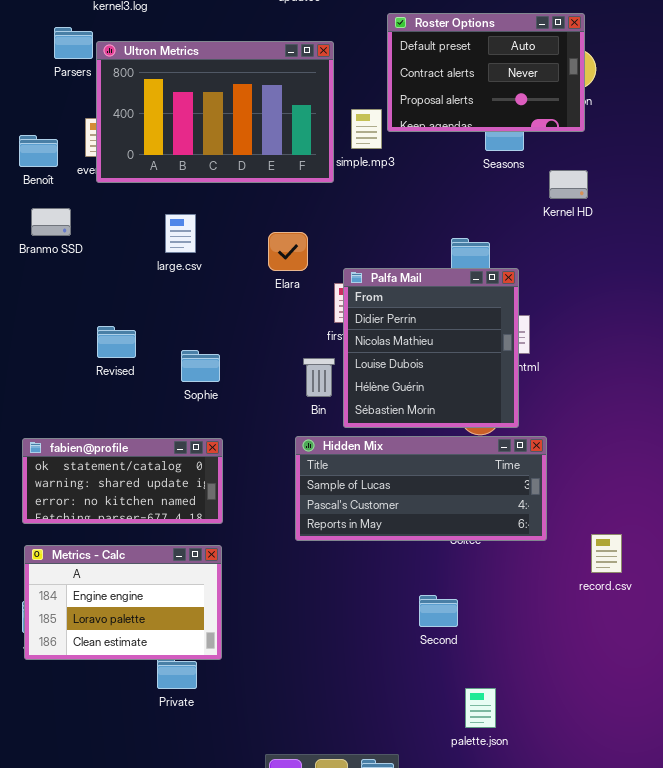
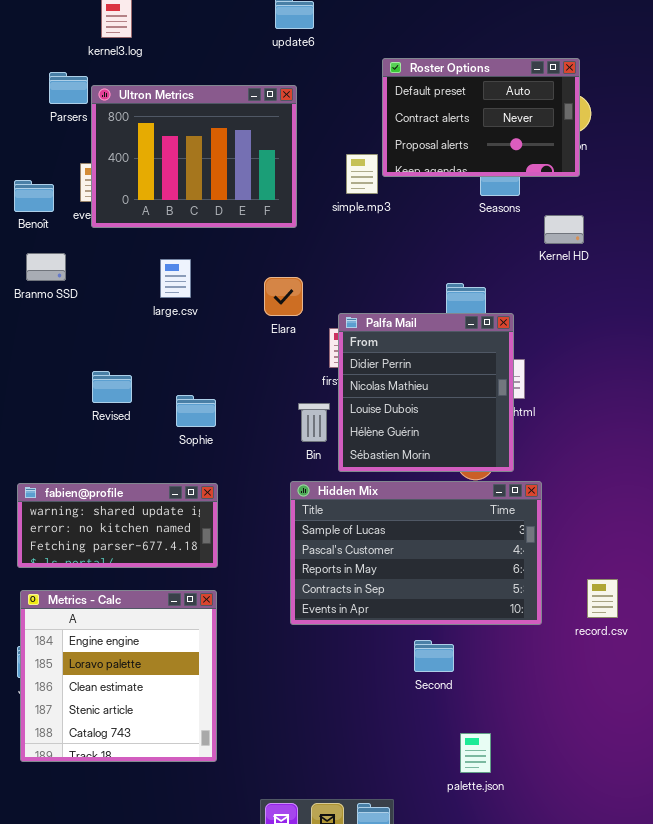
Ultron Metrics: [96,41,334,183] -> [91,85,297,228], resized
Hidden Mix: [295,436,547,541] -> [290,481,542,625], resized
fabien@profile: [22,438,223,524] -> [17,483,218,568], scrolled down 1 row
Metrics - Calc: [24,545,222,660] -> [20,590,217,762], resized

